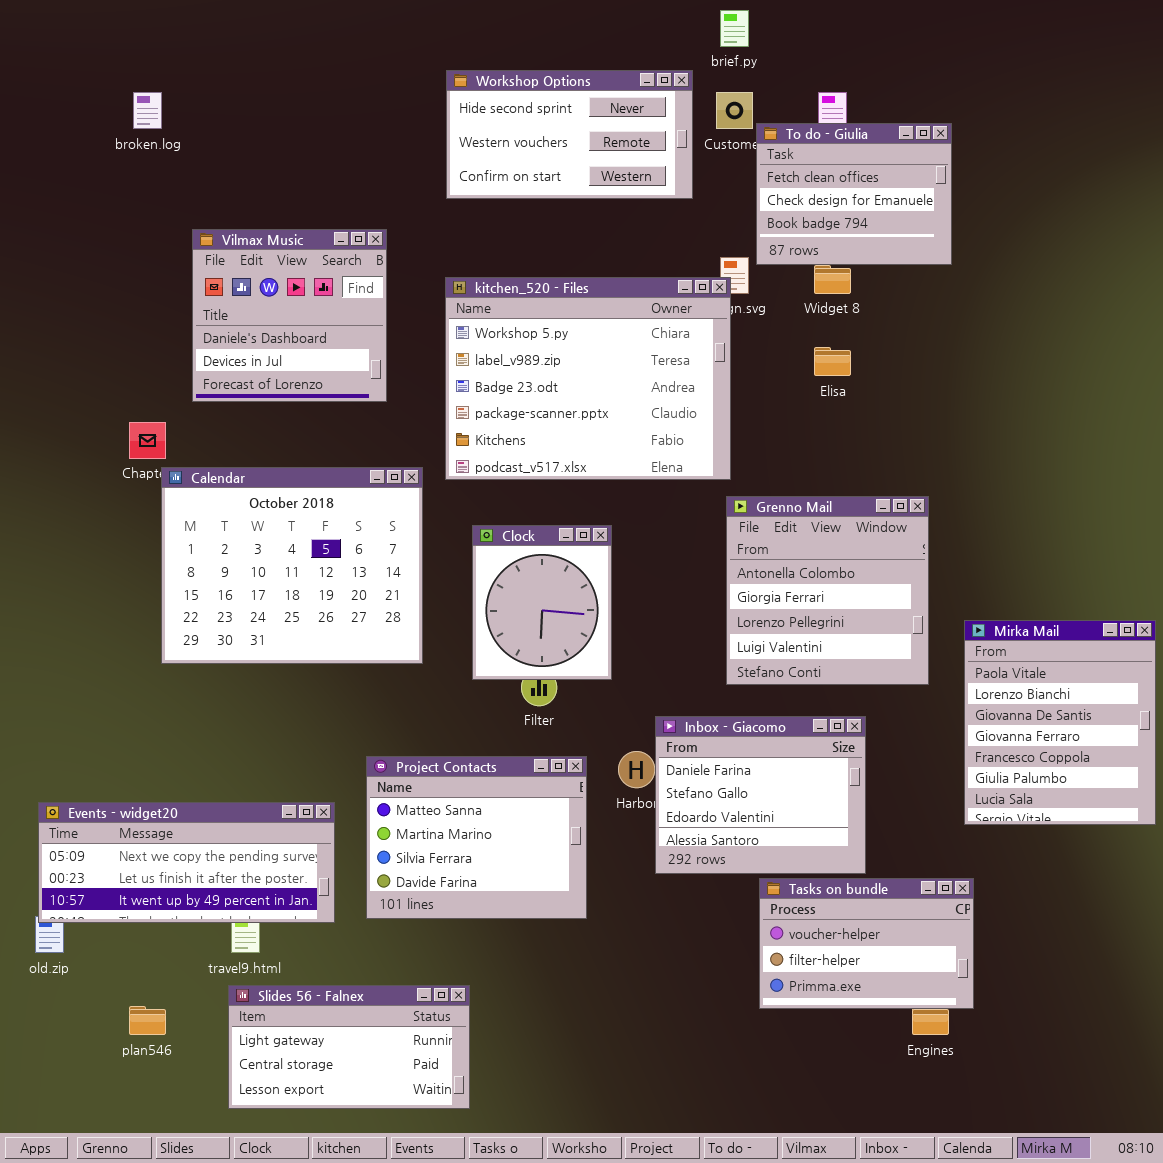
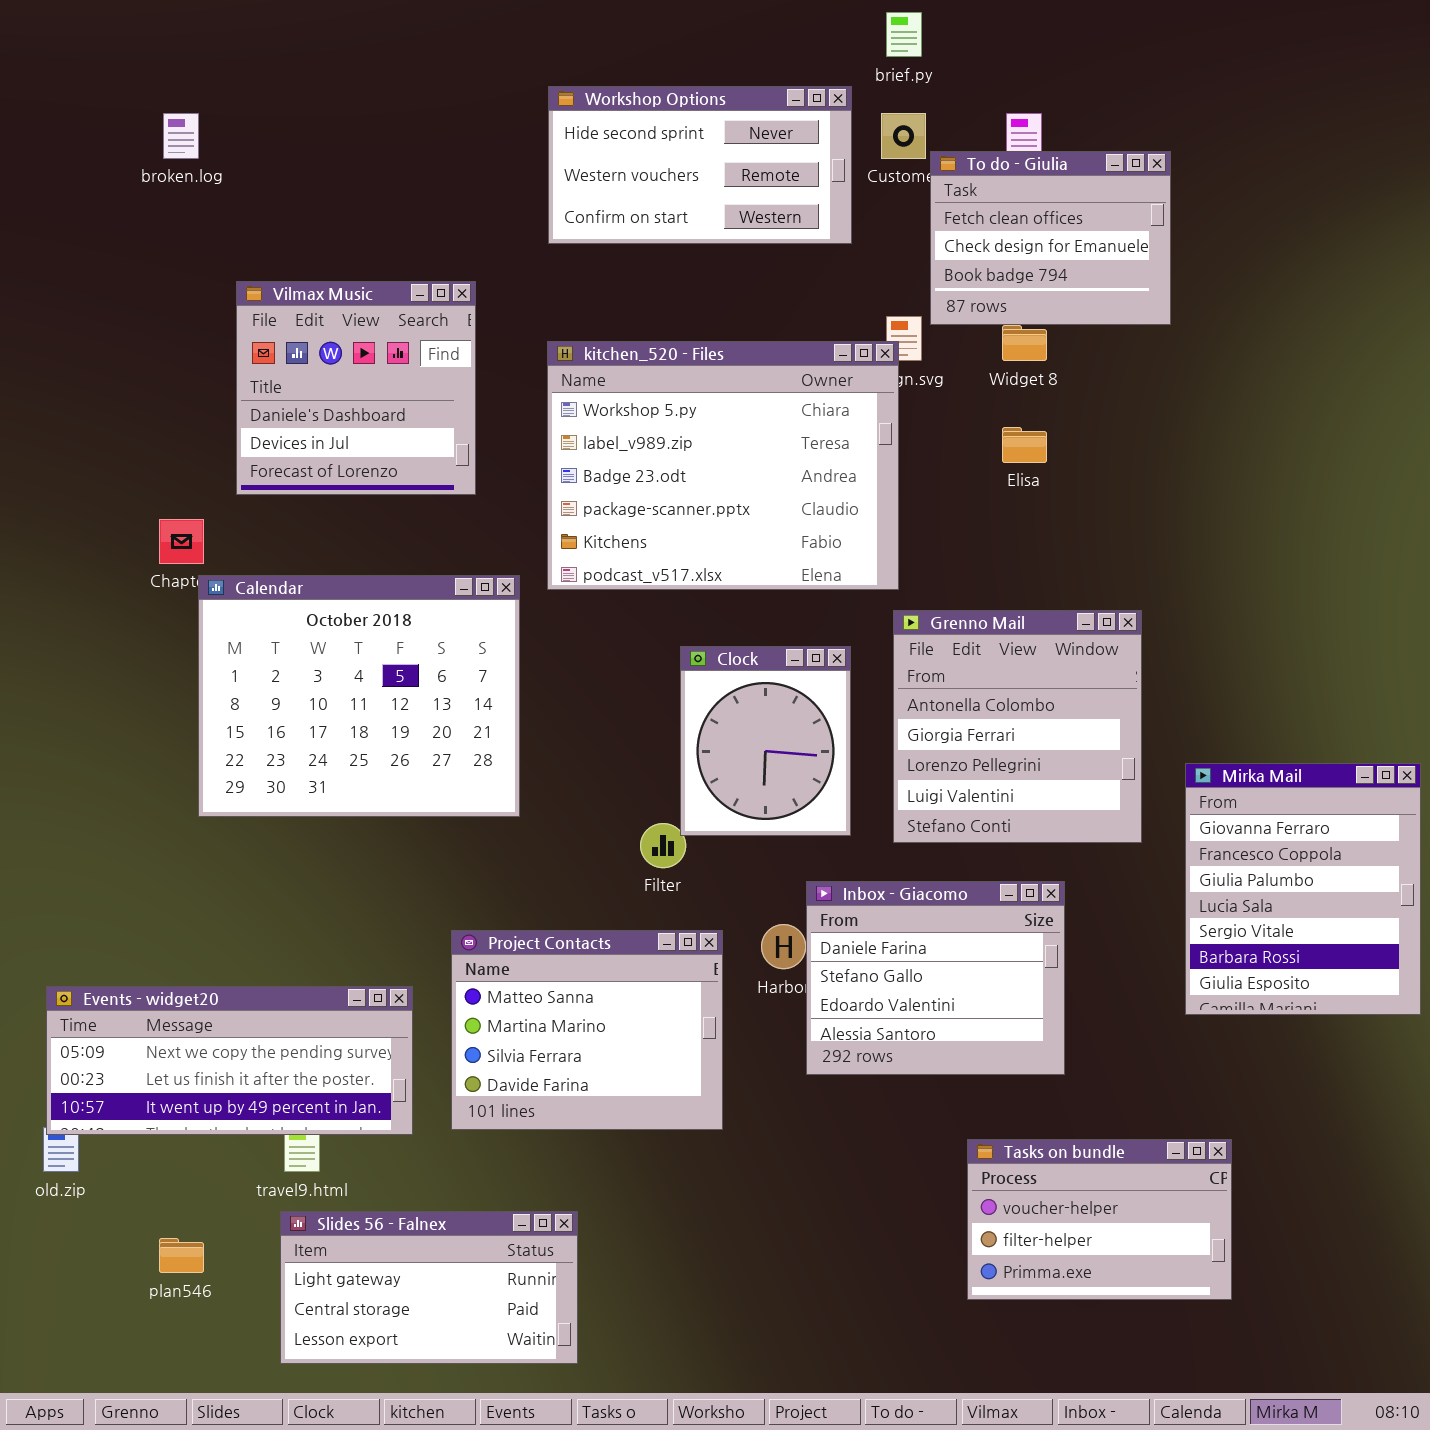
Clock: [472,525,612,680] -> [680,646,851,836], moved
Mirka Mail: [964,620,1156,825] -> [1185,763,1421,1015], scrolled down 3 rows
Tasks on bundle: [759,878,974,1009] -> [967,1139,1232,1300], moved

